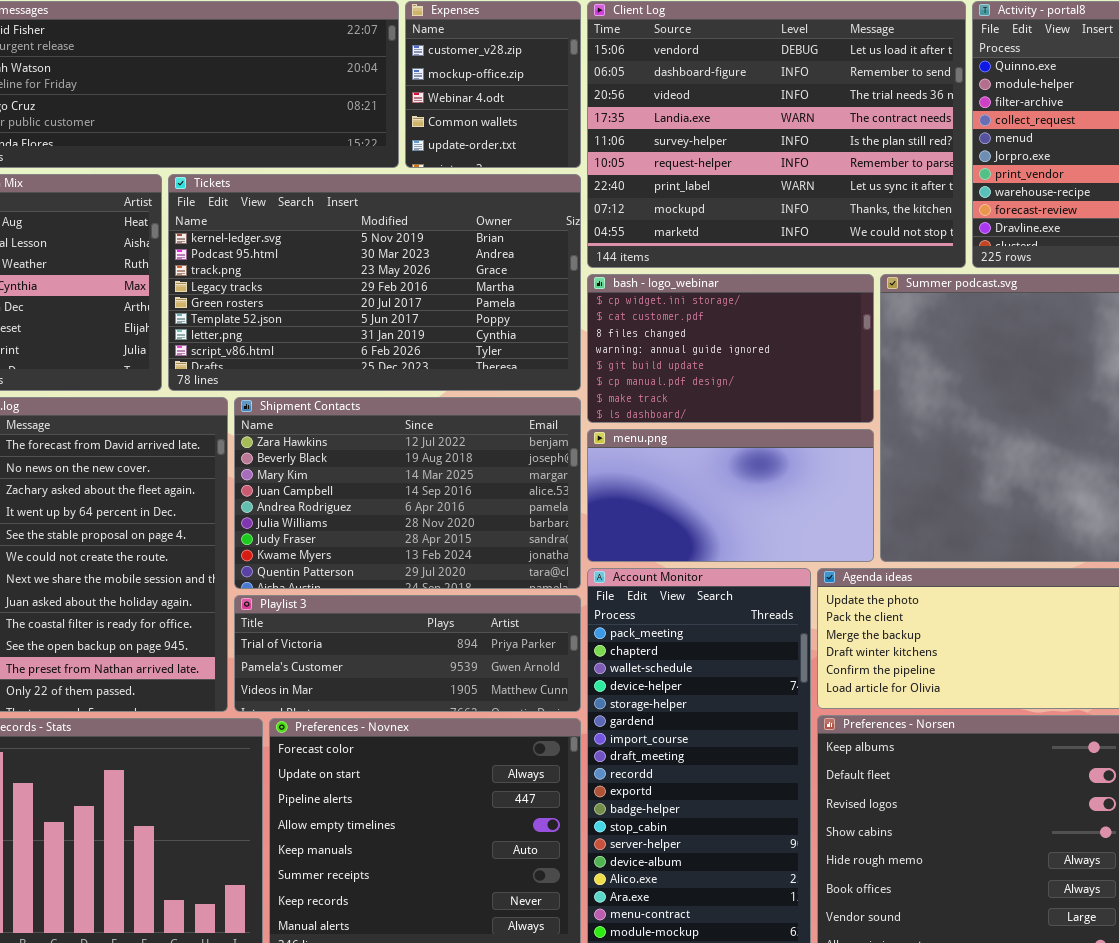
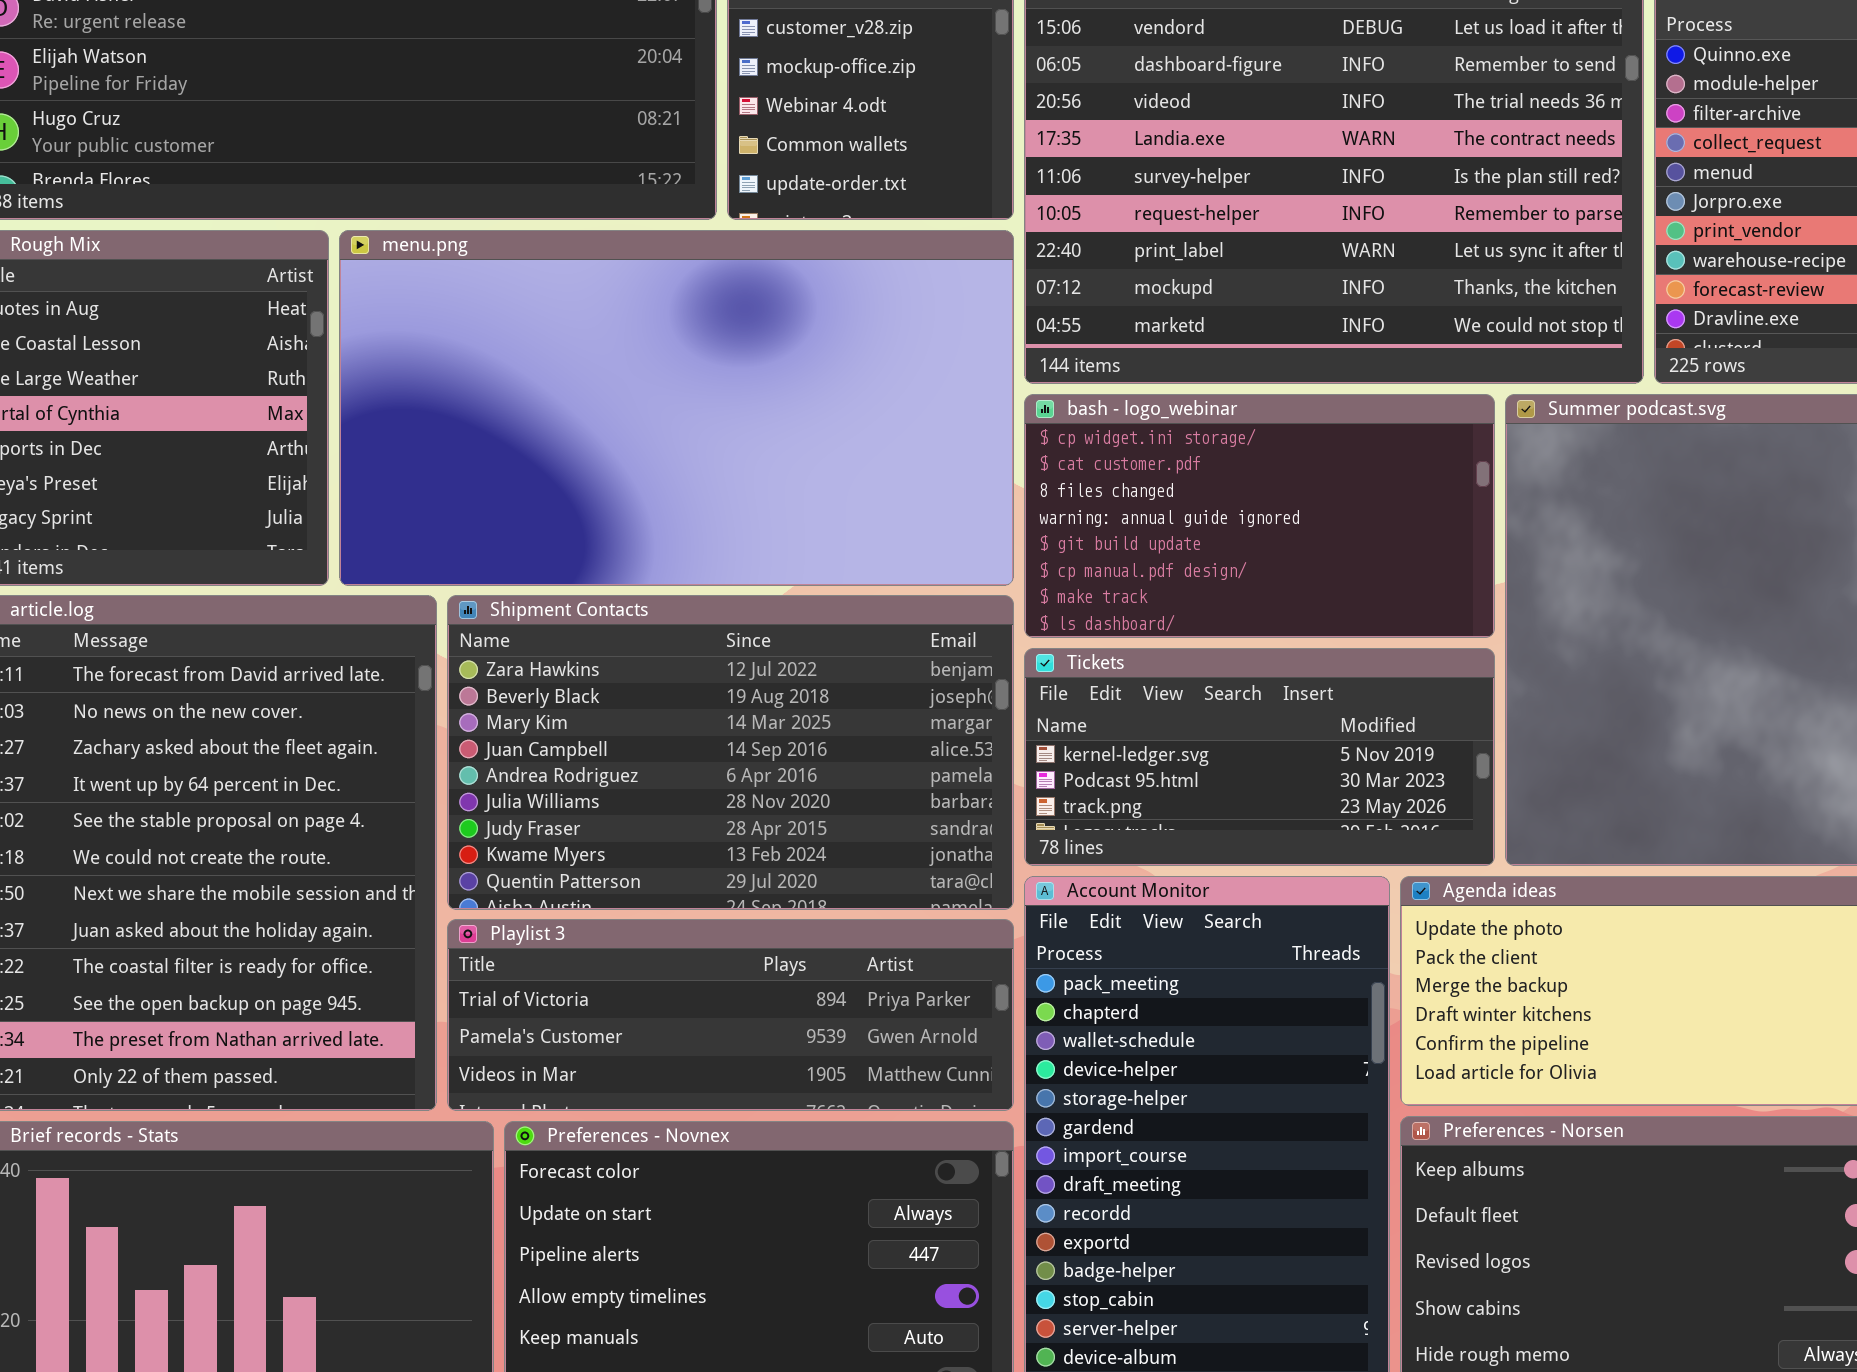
Tickets: [168,174,581,391] -> [1024,648,1495,866], moved, resized
menu.png: [587,429,874,562] -> [339,230,1014,586], moved, resized

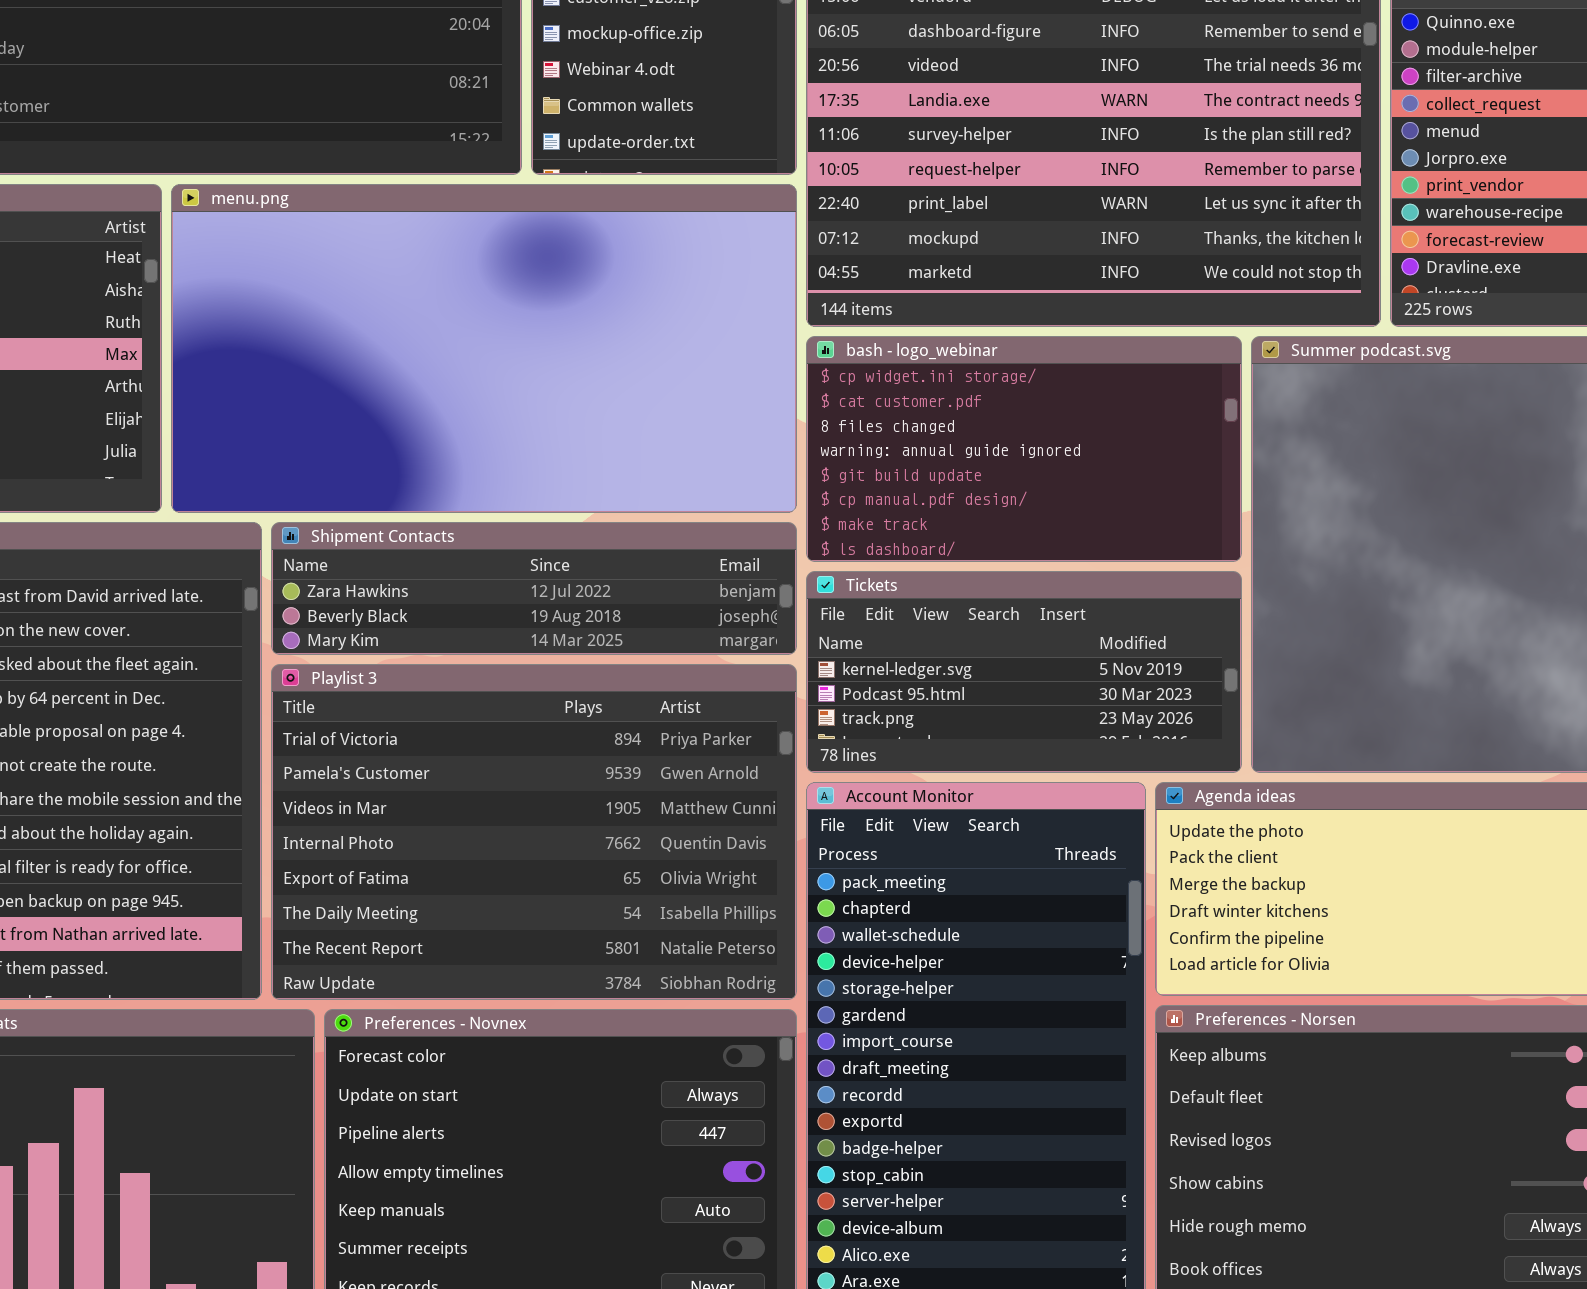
Shipment Contacts: [447,595,1014,910] -> [271,522,797,655], resized
Playlist 3: [447,919,1014,1111] -> [271,664,797,1000], resized

